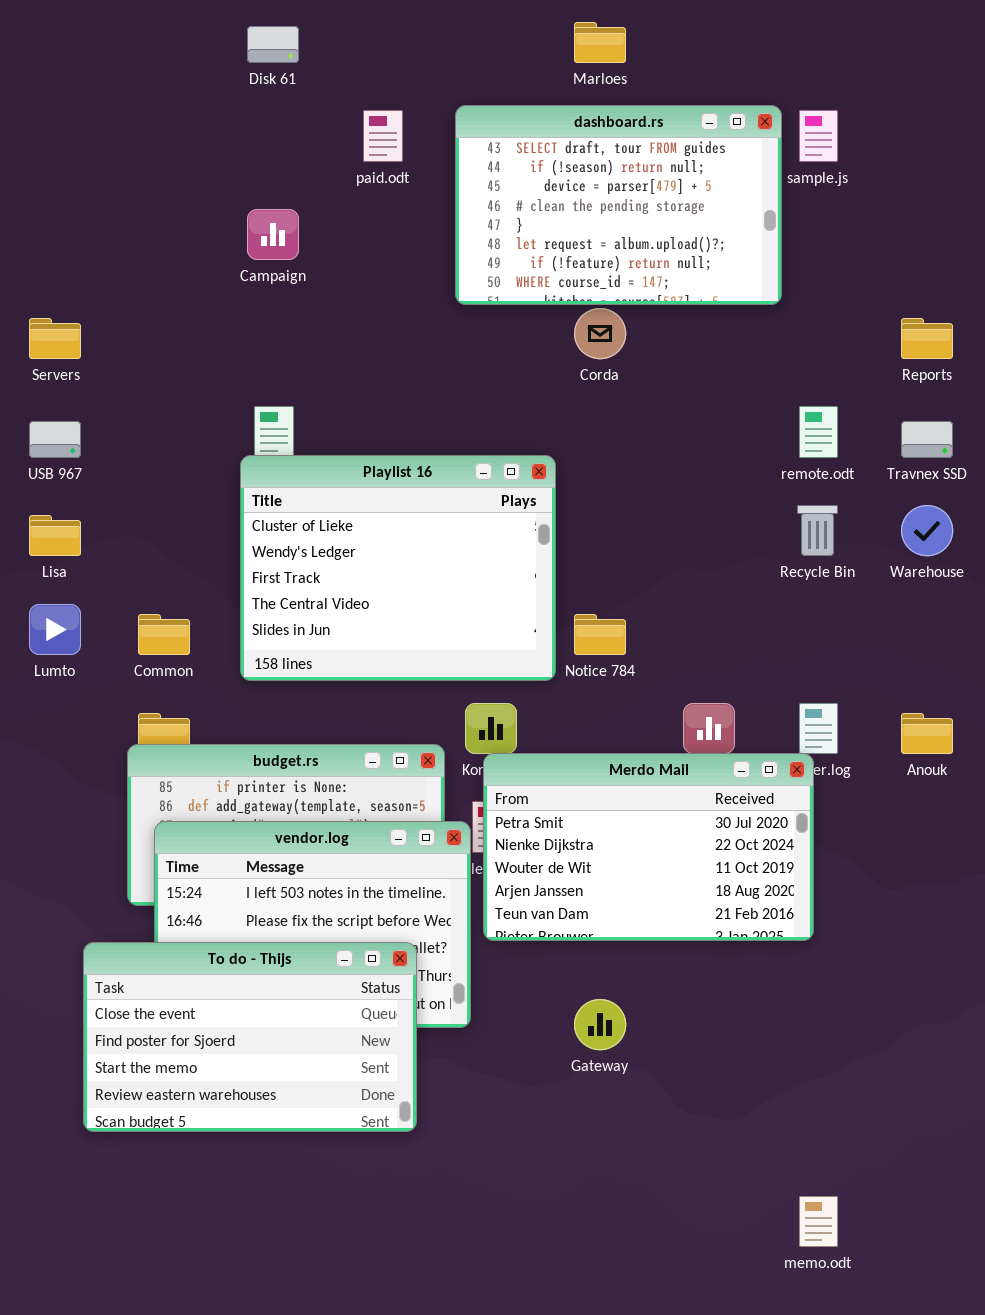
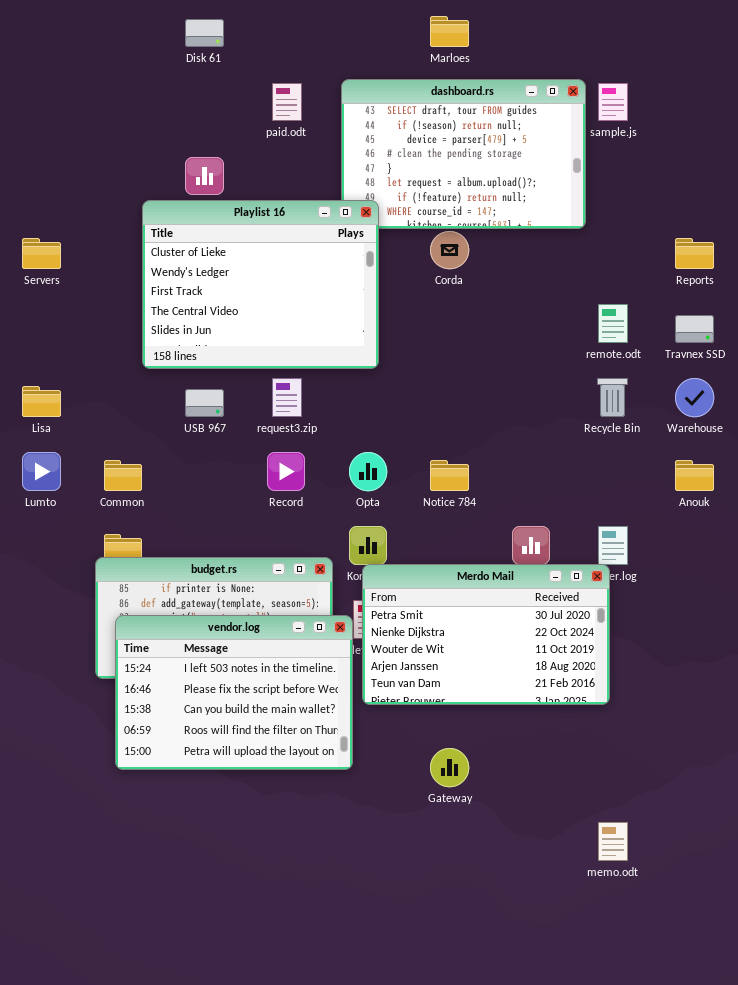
USB 967: [29,421,81,458] -> [185,389,224,417], moved
Playlist 16: [240,455,556,681] -> [142,200,379,369], moved
Anouk: [901,713,953,754] -> [675,460,714,491], moved
To do - Thijs: [83,942,417,1132] -> none, closed
memo.odt: [799,1196,838,1247] -> [598,822,628,861], moved

